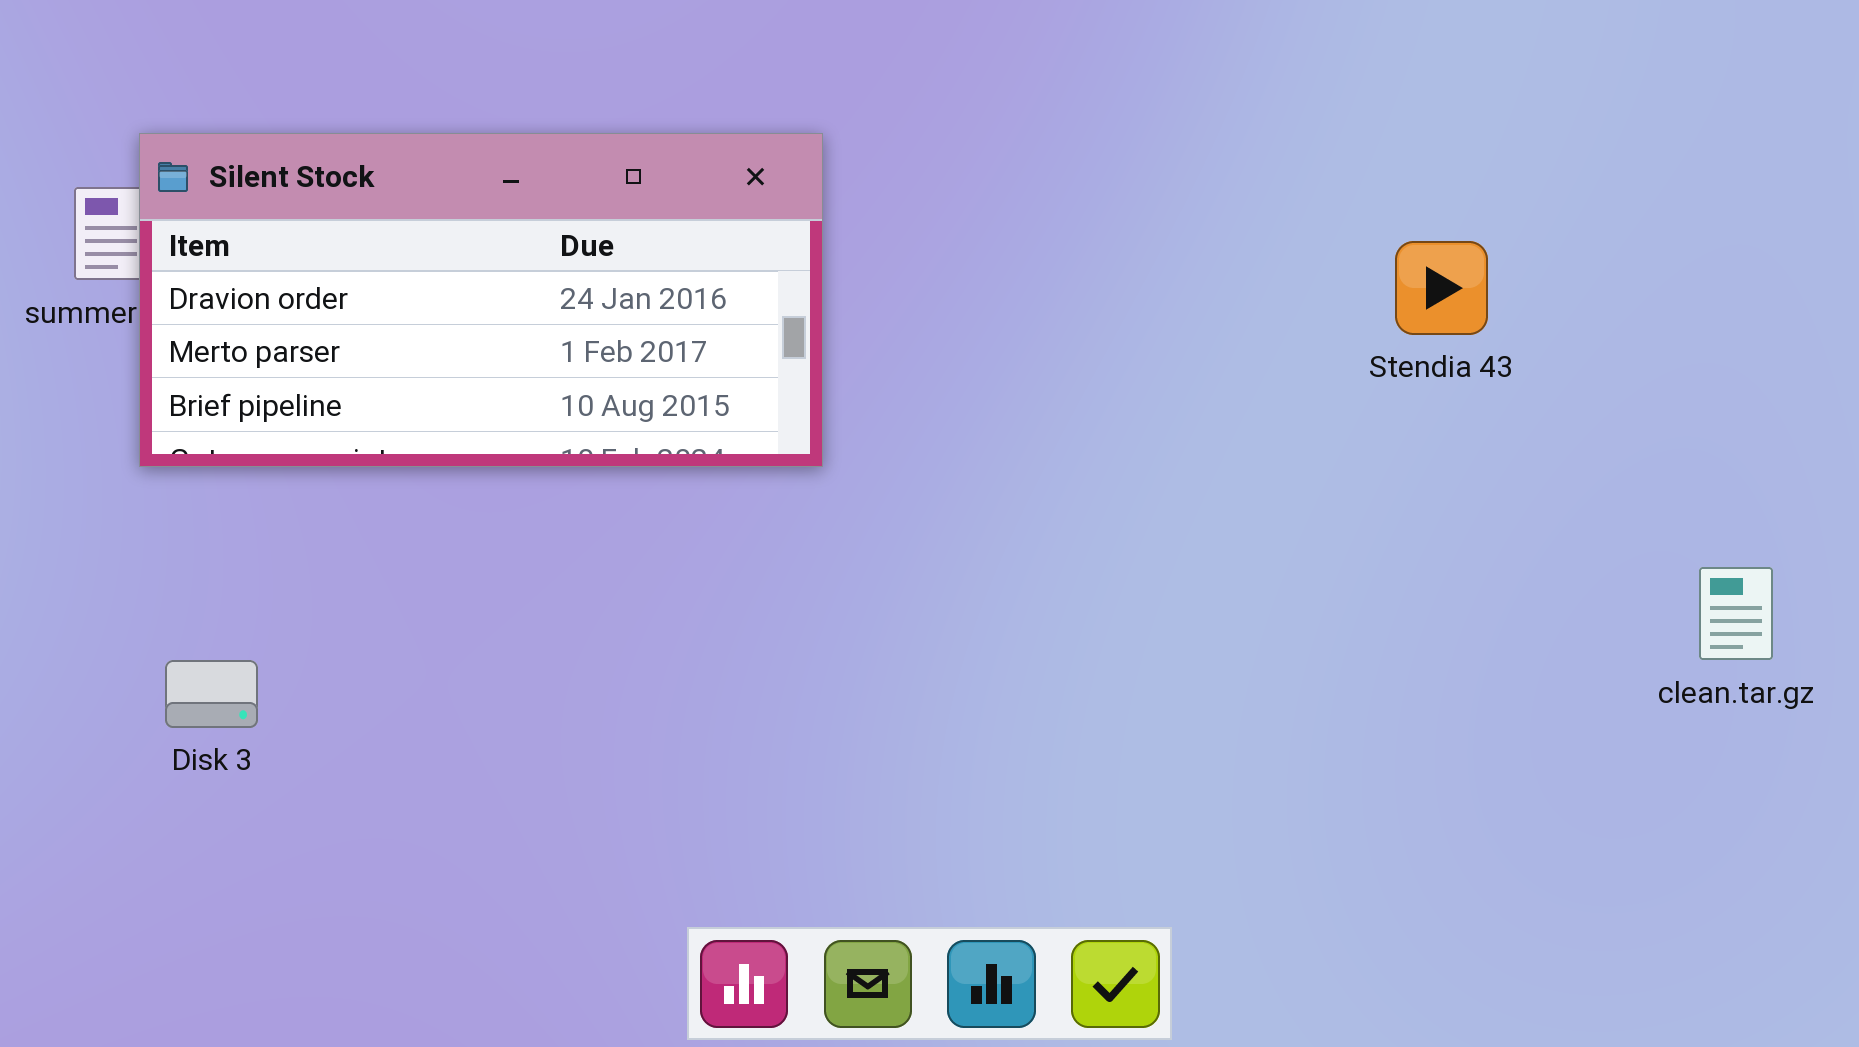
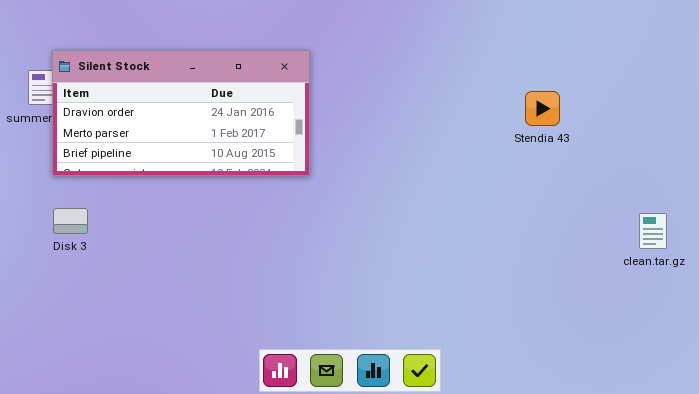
Disk 3: [165,660,258,728] -> [53,208,88,234], moved

